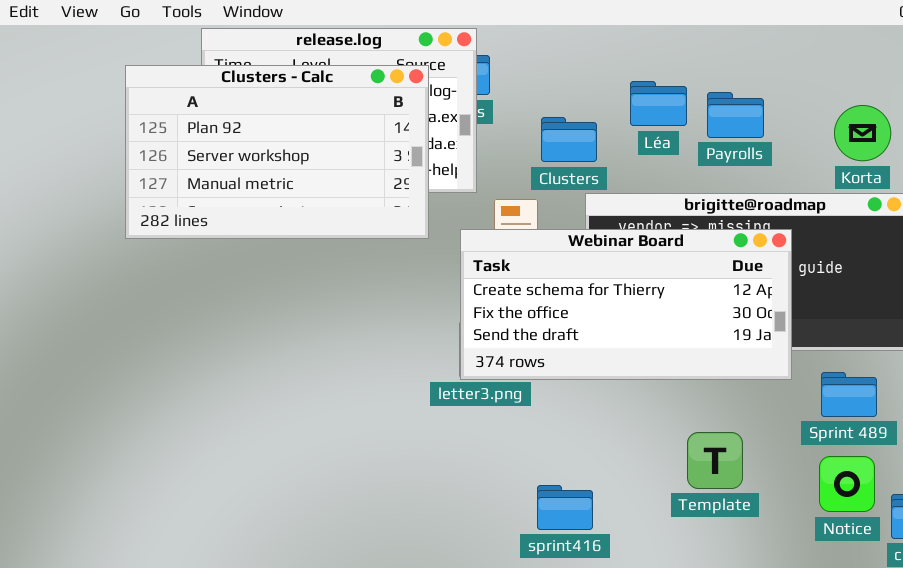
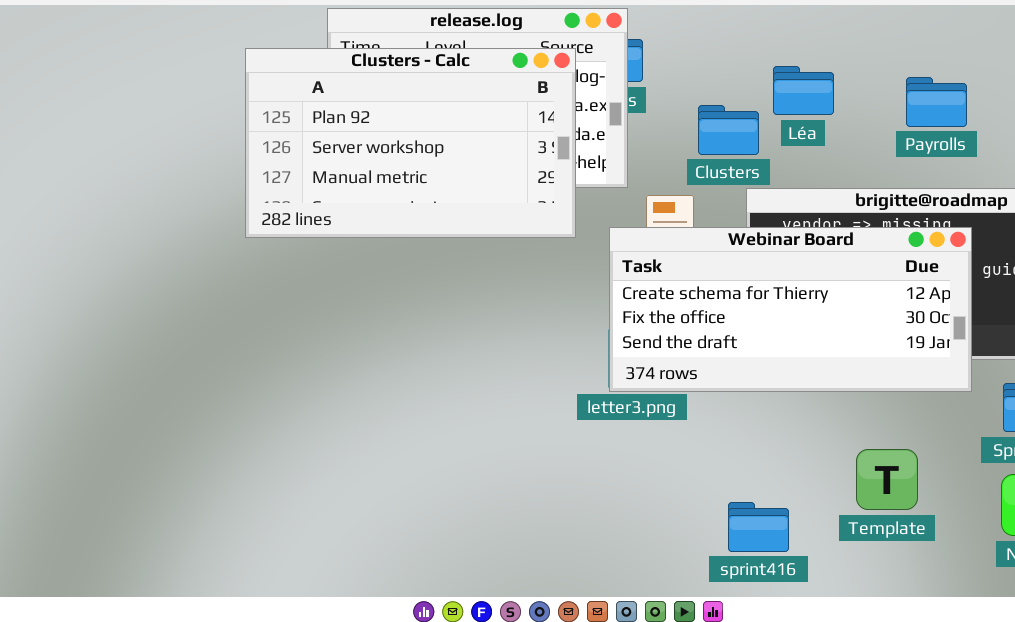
Léa: [630,81,687,126] -> [773,66,834,115], moved
Payrolls: [707,92,764,138] -> [906,77,967,127], moved
sprint416: [537,485,593,530] -> [728,502,789,552], moved

